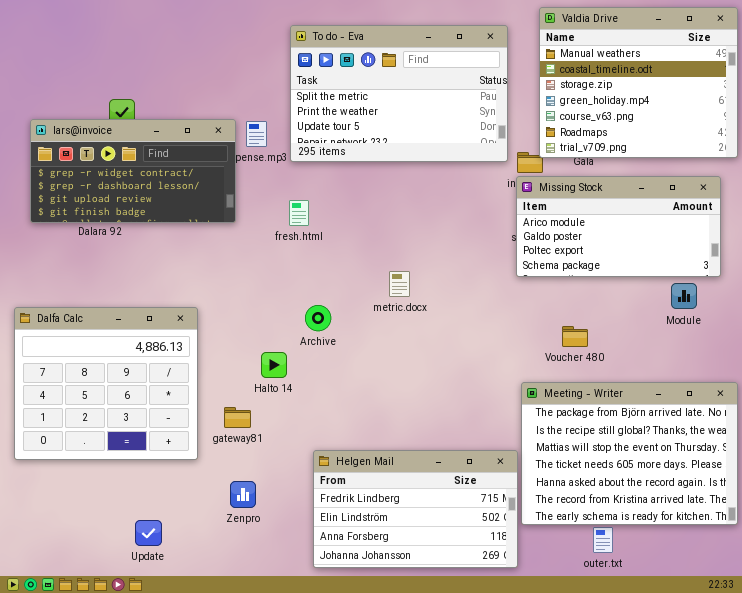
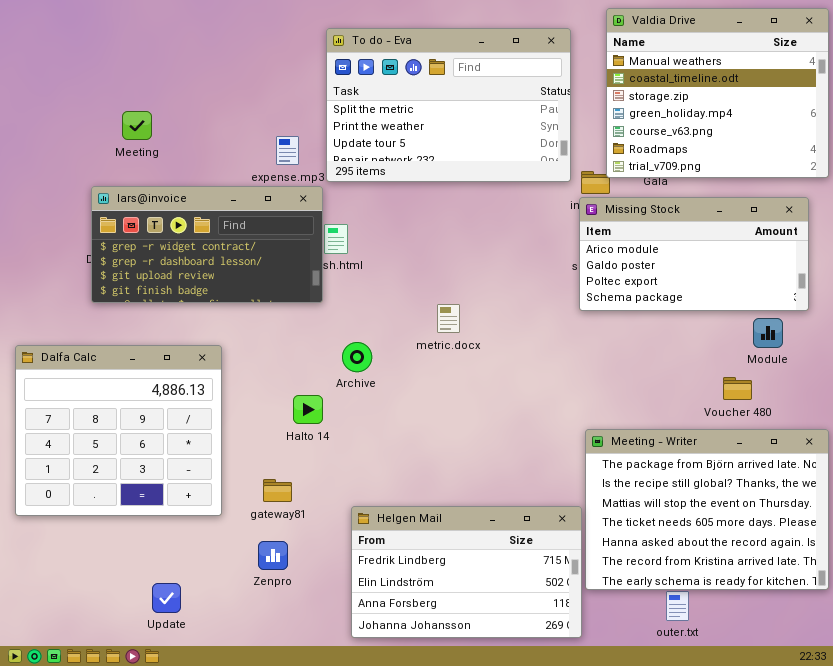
lars@invoice: [30,119,236,223] -> [91,186,323,303], moved
Voucher 480: [562,326,588,347] -> [723,377,752,400], moved
gateway81: [224,407,251,428] -> [263,479,292,502], moved

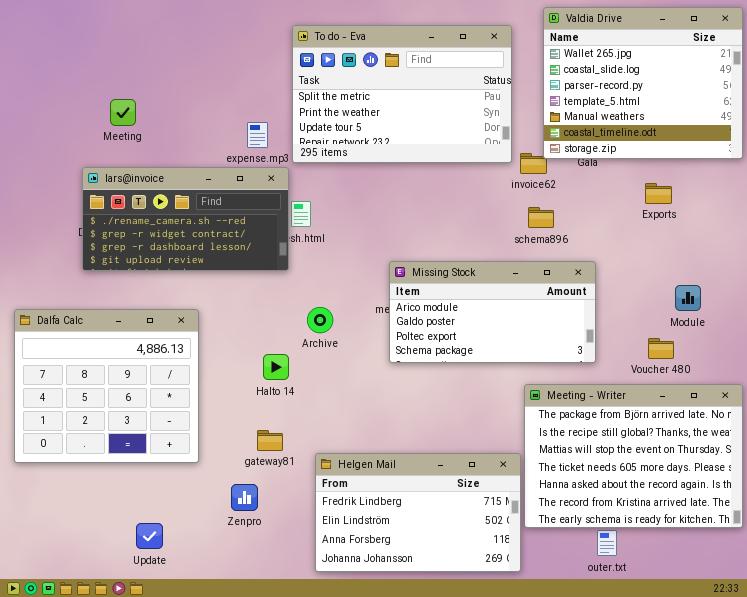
Valdia Drive: [606,8,829,178] -> [543,7,743,159], scrolled up 4 rows
lars@invoice: [91,186,323,303] -> [82,167,289,271], scrolled up 1 row
Missing Stock: [579,197,809,311] -> [389,261,596,363], moved
gateway81: [263,479,292,502] -> [257,430,283,451], moved

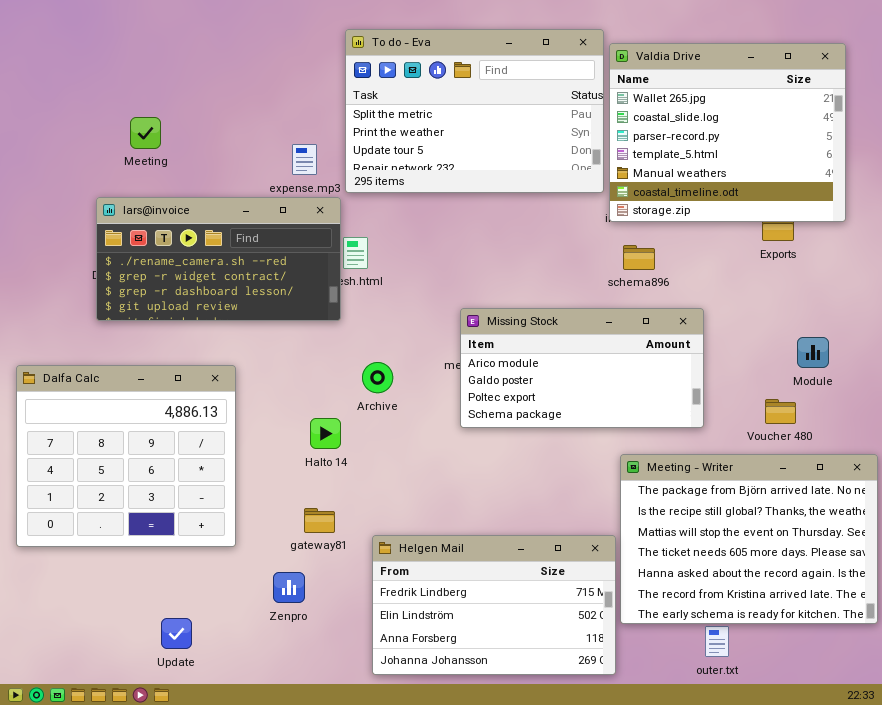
Valdia Drive: [543,7,743,159] -> [609,43,846,222], moved

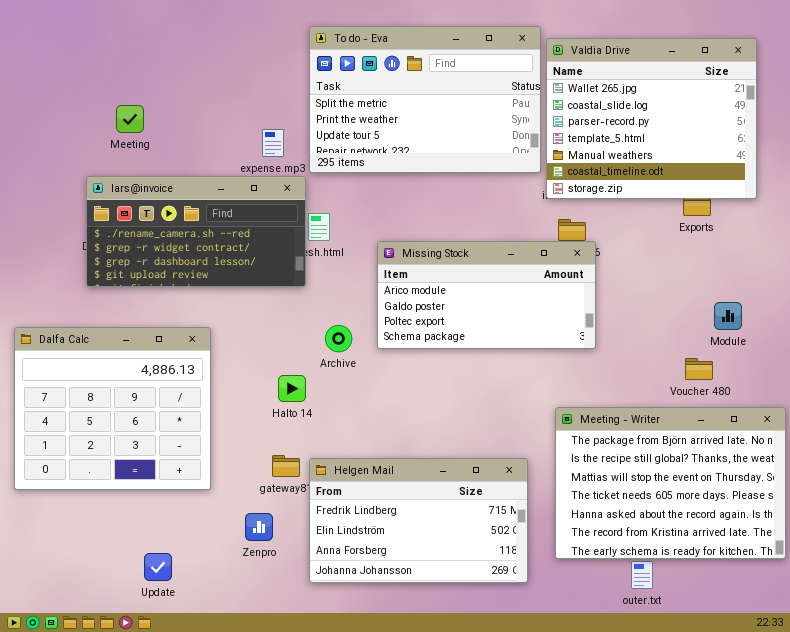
Missing Stock: [460,308,704,428] -> [377,241,596,349], moved
Helgen Mail: [372,535,616,675] -> [309,458,528,583], moved

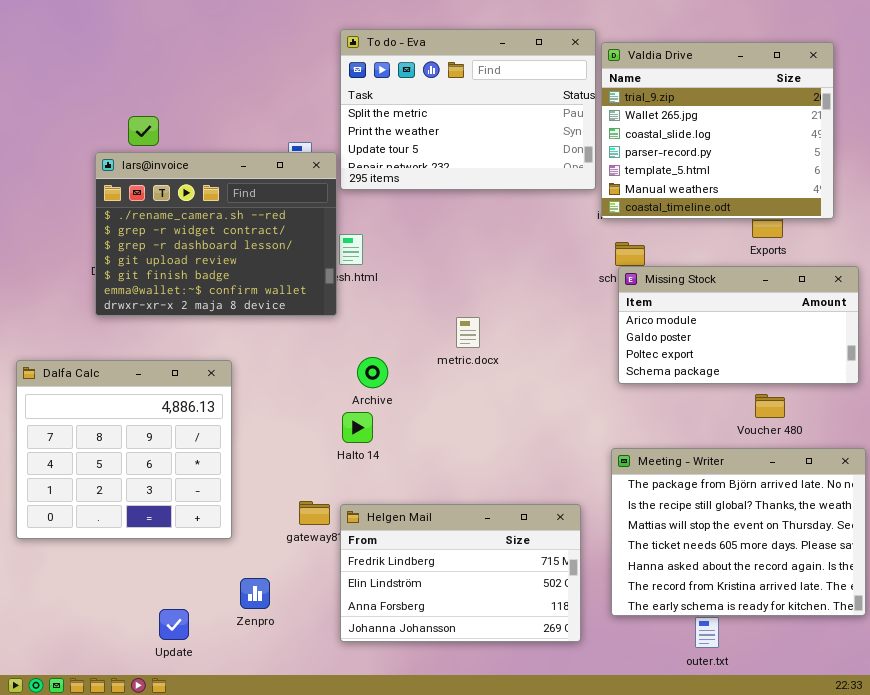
Valdia Drive: [546,38,757,199] -> [601,42,834,219], scrolled up 1 row
lars@invoice: [86,176,306,287] -> [95,152,337,316], resized
Missing Stock: [377,241,596,349] -> [618,266,859,384], moved
Halto 14: [278,375,306,402] -> [342,412,373,443], moved
Zenpro: [245,513,273,541] -> [240,578,270,609], moved

